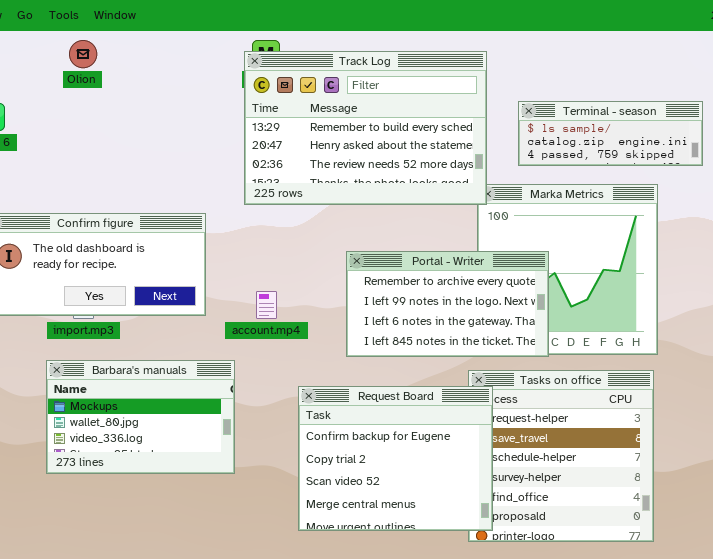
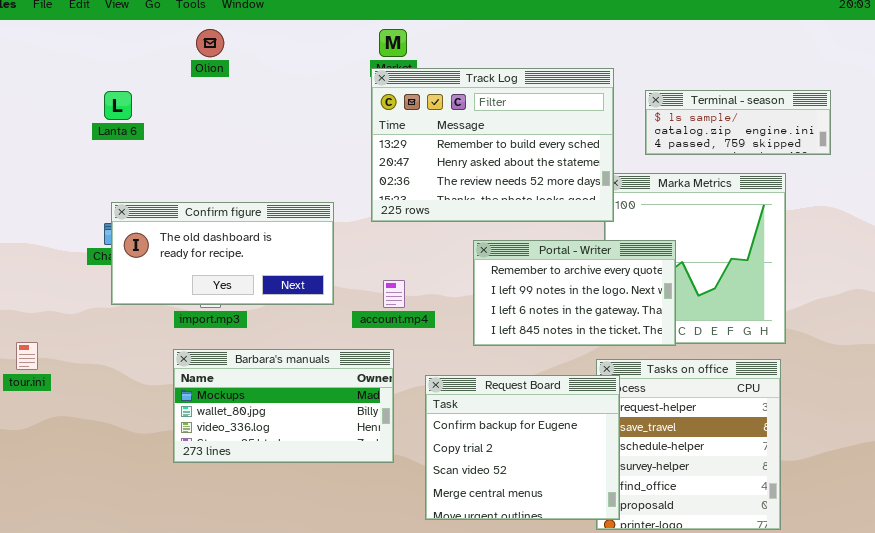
Track Log: [244,51,487,205] -> [371,68,614,222], moved
Barbara's manuals: [46,360,235,474] -> [173,349,394,463], resized

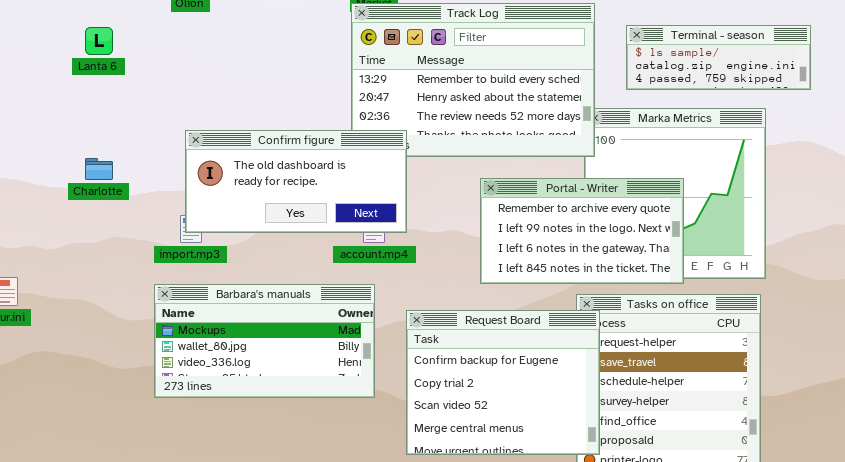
Confirm figure: [111,202,334,305] -> [185,130,407,233], moved
Portal - Writer: [473,240,676,346] -> [480,178,684,284], moved

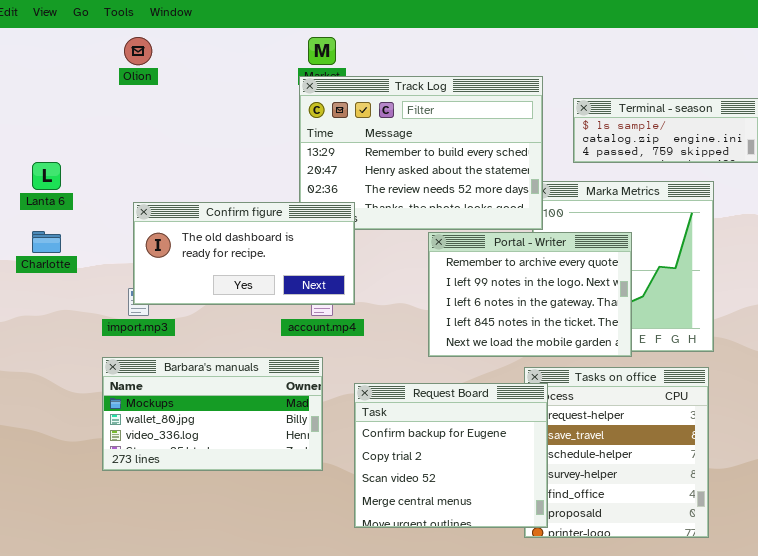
Lanta 6: [85,27,113,55] -> [32,162,61,190], moved
Portal - Writer: [480,178,684,284] -> [428,232,632,357], resized

